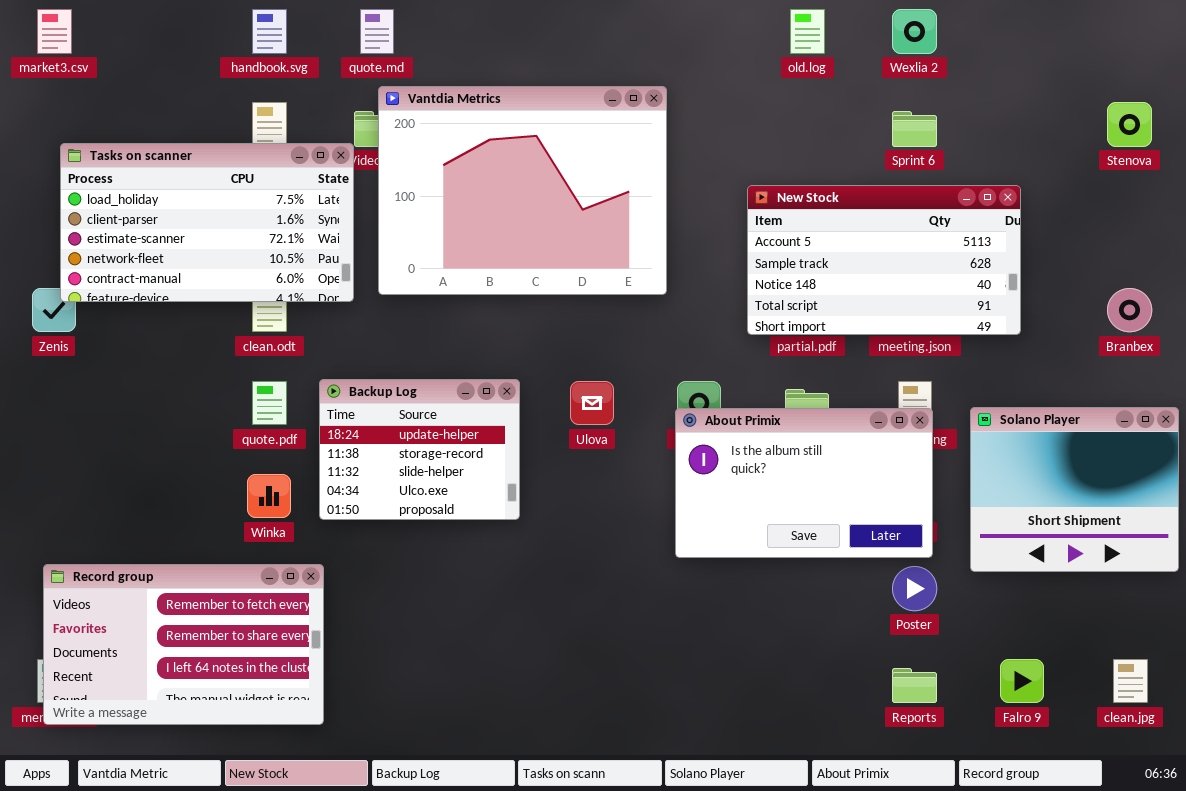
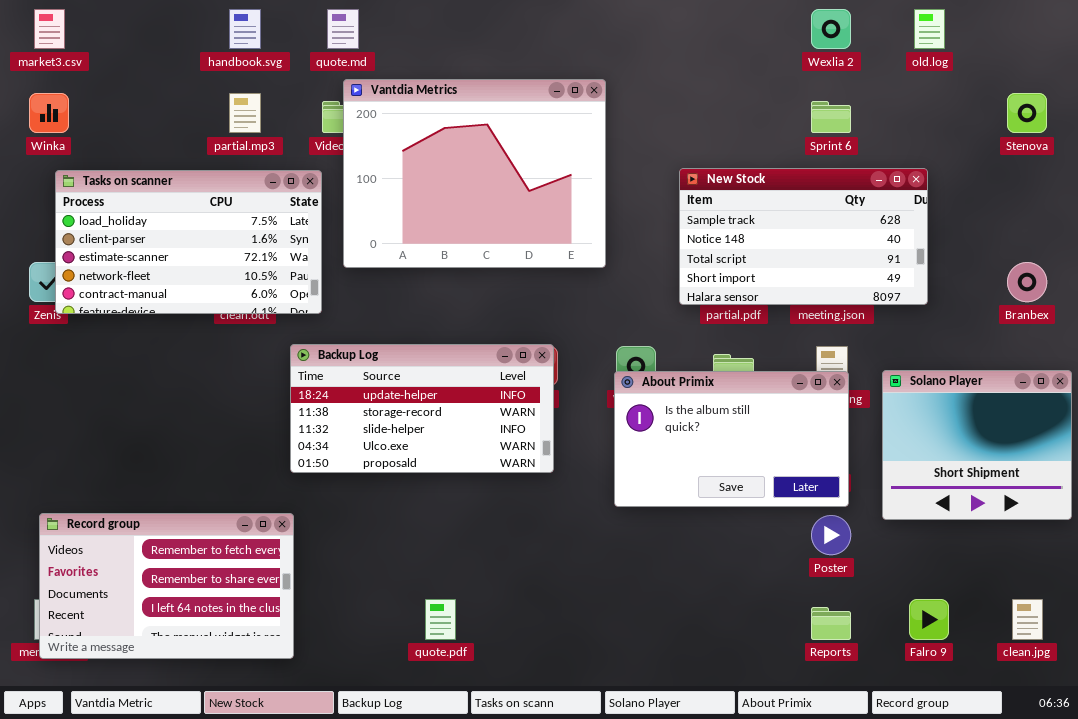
old.log: [790,9,825,54] -> [914,9,945,49], moved
Tasks on scanner: [60,143,354,302] -> [55,170,322,314], moved
New Stock: [747,185,1021,335] -> [679,168,928,305], scrolled down 1 row
Backup Log: [319,379,520,520] -> [290,344,554,473], resized
quote.pdf: [252,381,287,425] -> [425,599,456,640], moved
Winka: [247,474,291,518] -> [29,93,69,133], moved

